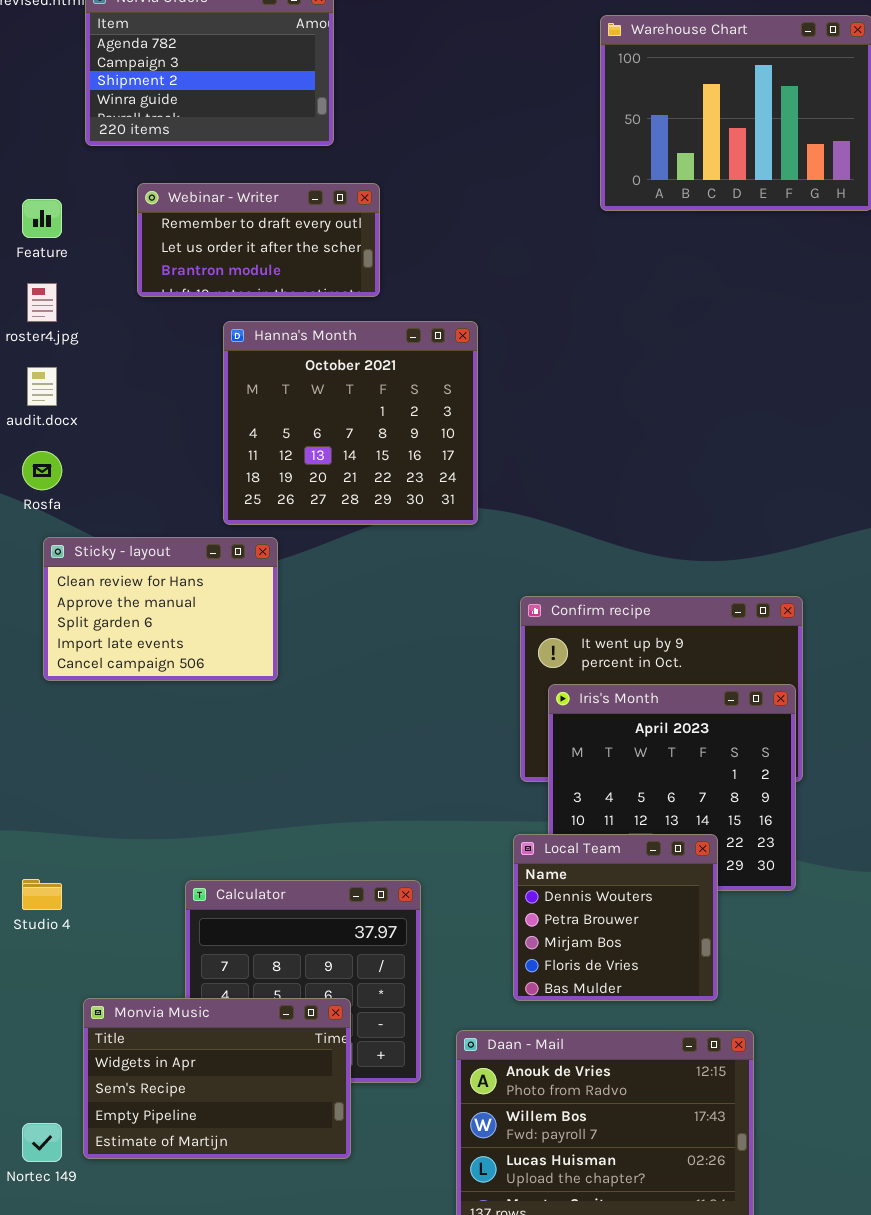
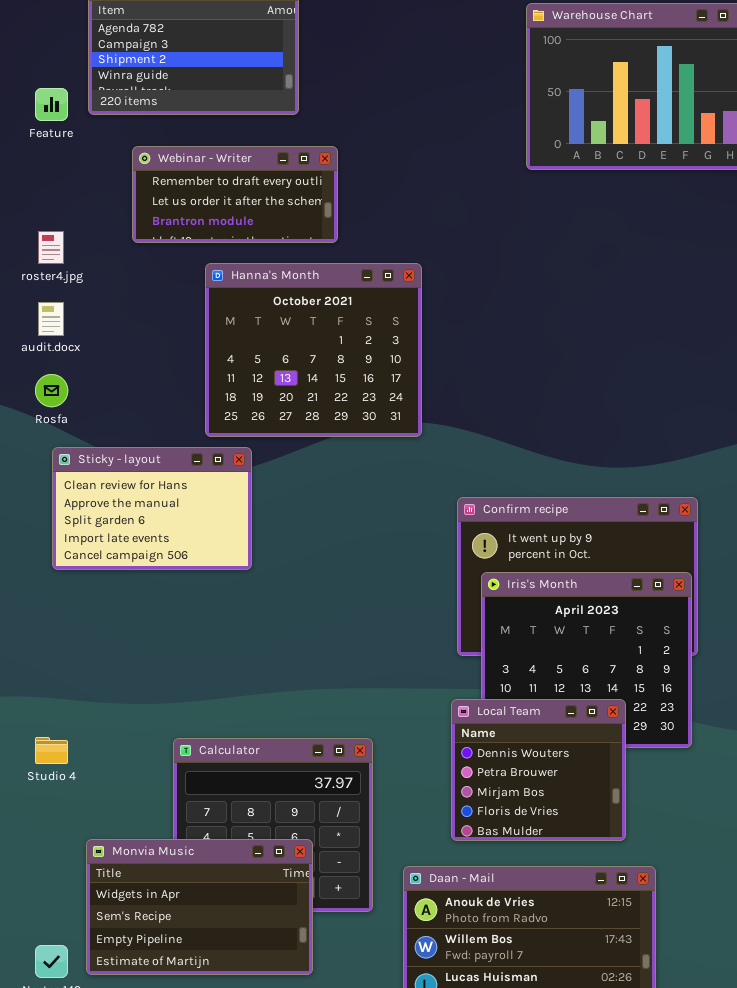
Feature: [22,199,62,238] -> [35,88,68,121], moved

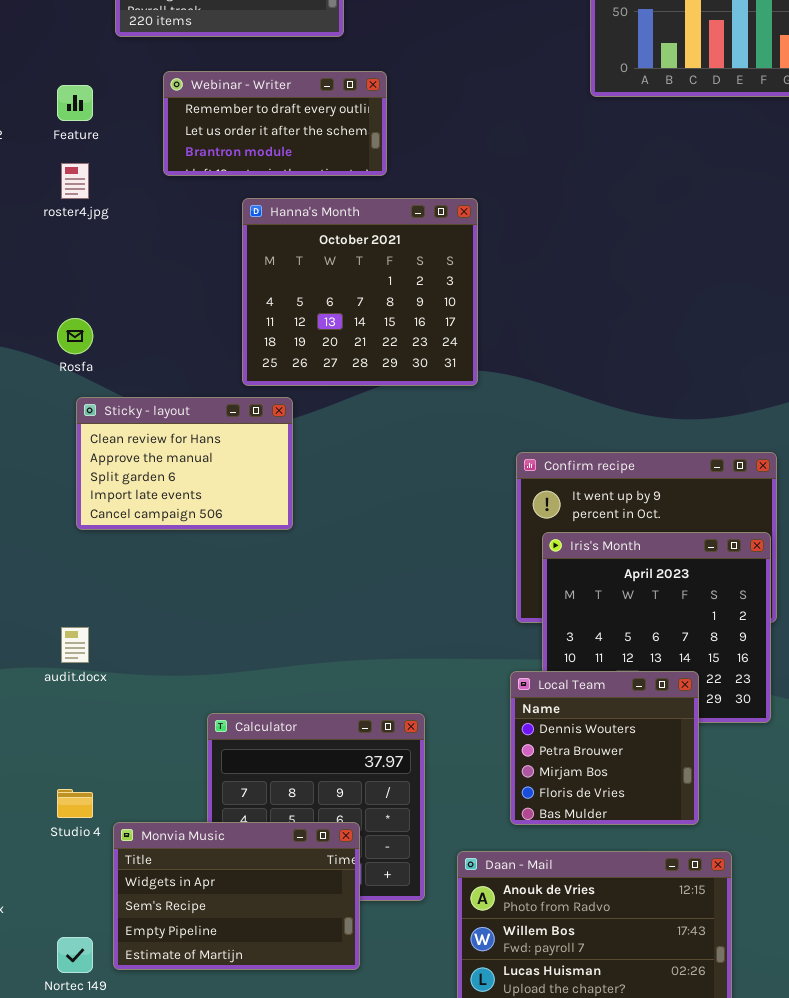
Feature: [35,88,68,121] -> [57,85,93,121], moved
audit.docx: [38,302,64,336] -> [61,627,89,663], moved
Studio 4: [35,737,68,764] -> [57,789,93,818], moved

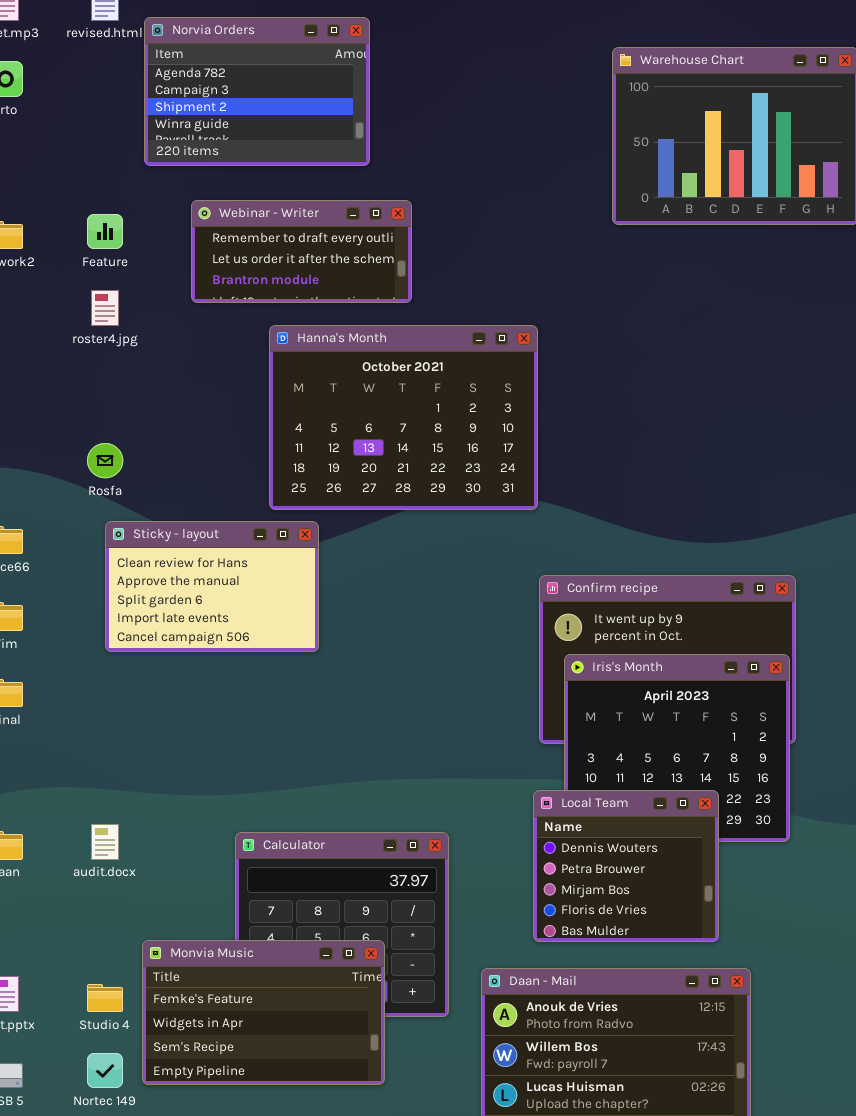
Hanna's Month: [242,198,478,386] -> [269,325,538,510], resized
audit.docx: [61,627,89,663] -> [91,824,119,860], moved
Studio 4: [57,789,93,818] -> [87,984,123,1012], moved
Monvia Music: [113,822,360,970] -> [142,940,385,1085], scrolled up 1 row

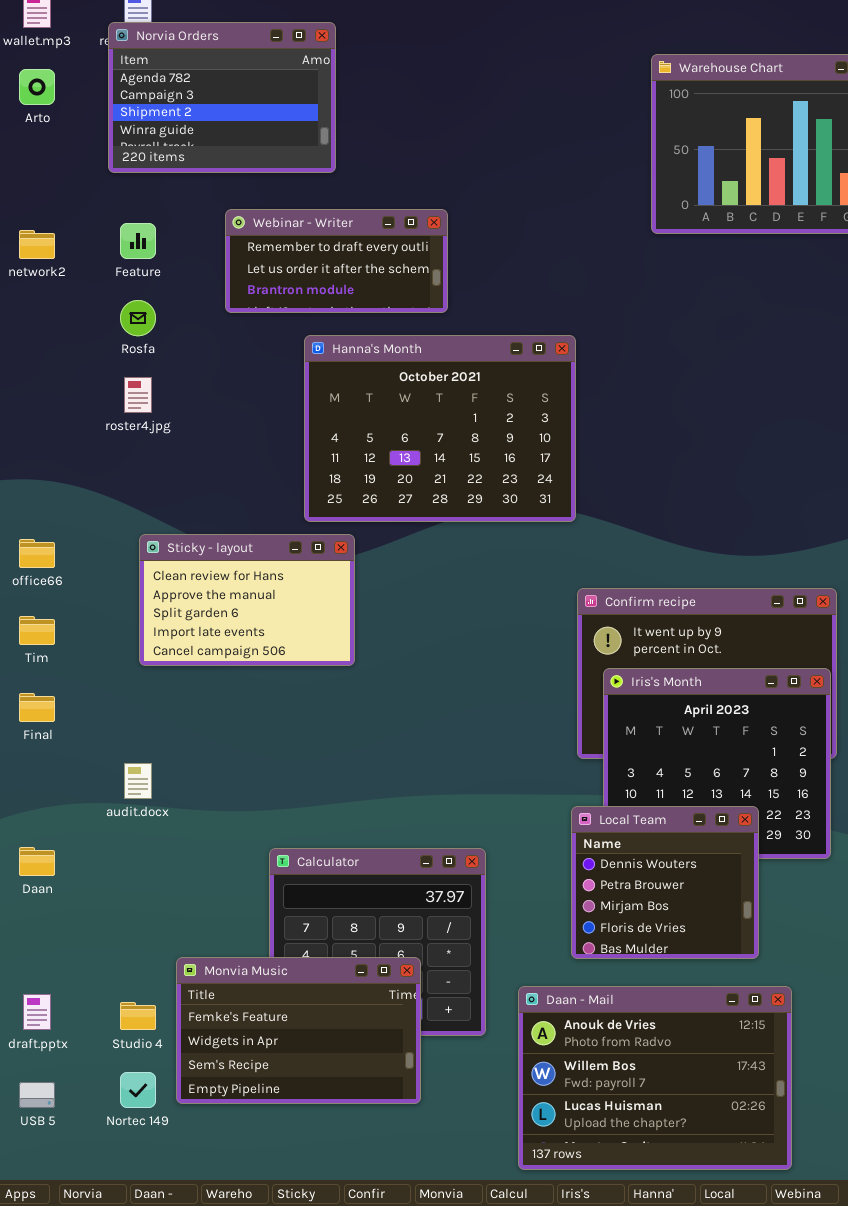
Norvia Orders: [144,17,370,166] -> [108,22,336,173], moved
roster4.jpg: [91,290,119,326] -> [124,377,152,413], moved
Rosfa: [87,443,123,478] -> [120,300,156,336], moved
audit.docx: [91,824,119,860] -> [124,763,152,799], moved

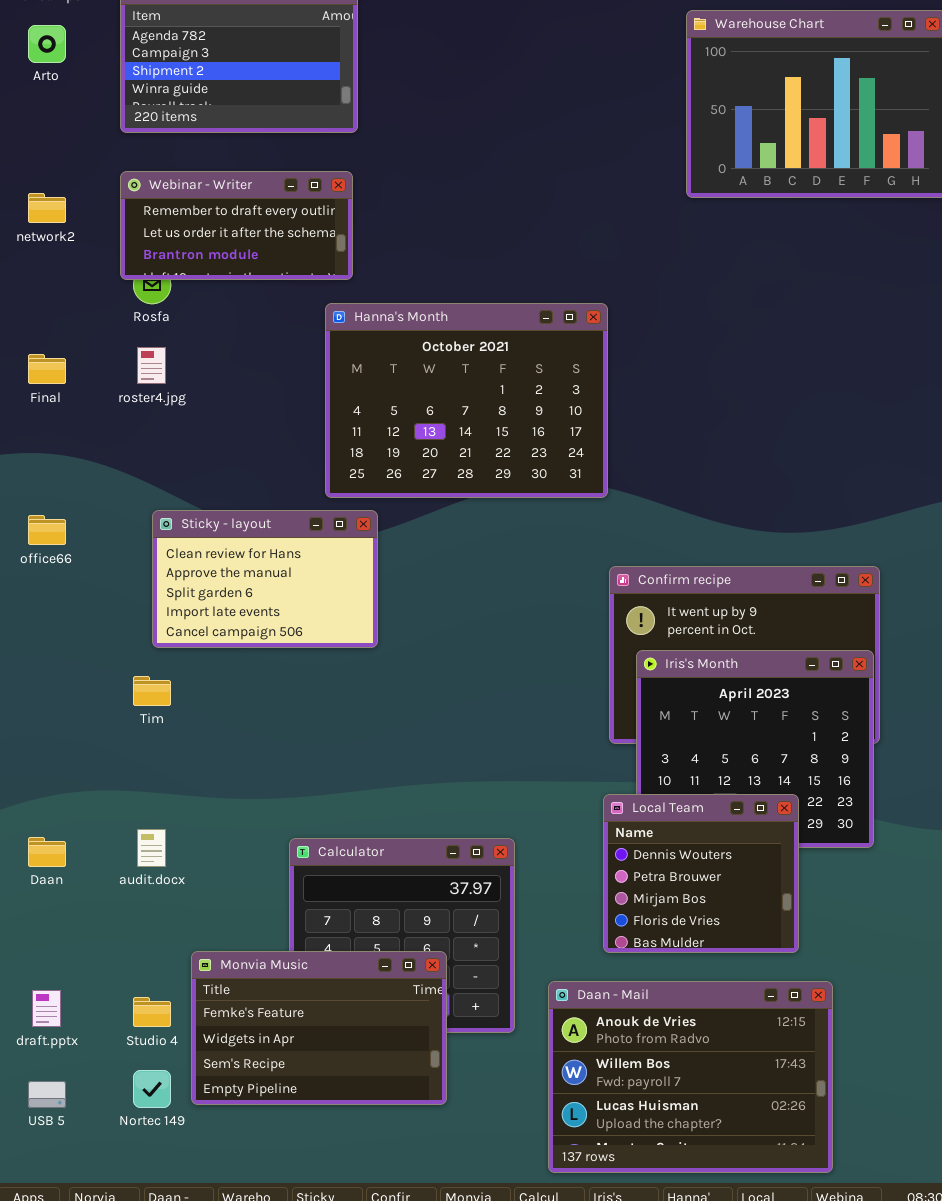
Webinar - Writer: [225,209,448,313] -> [120,171,353,280], moved
Tim: [19,616,55,645] -> [133,676,171,706], moved
Final: [19,693,55,722] -> [28,354,66,384], moved
audit.docx: [124,763,152,799] -> [137,829,166,867], moved

